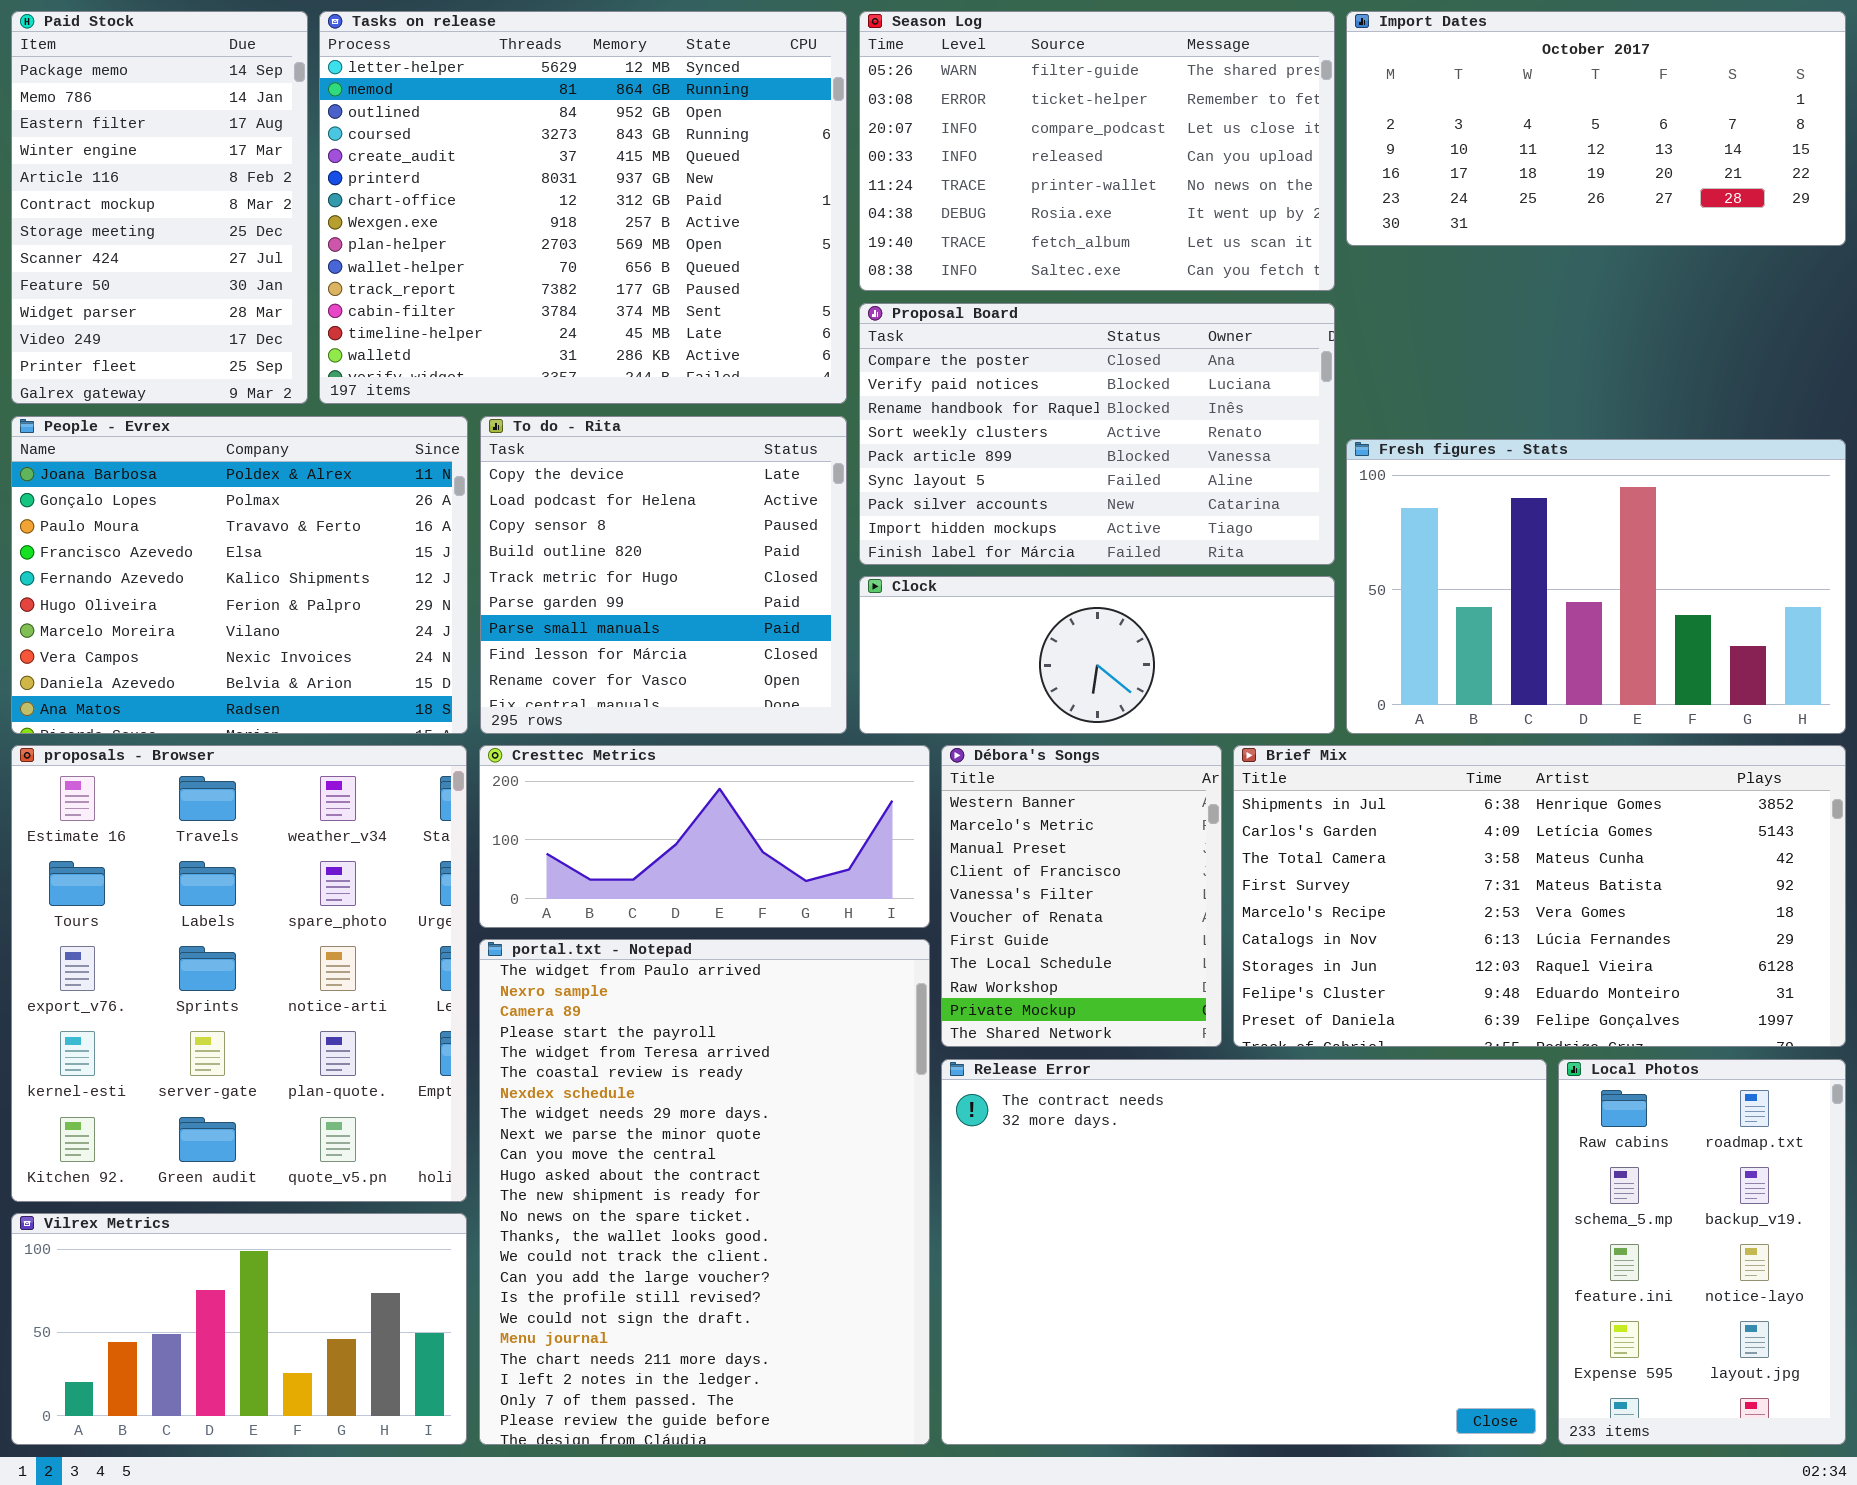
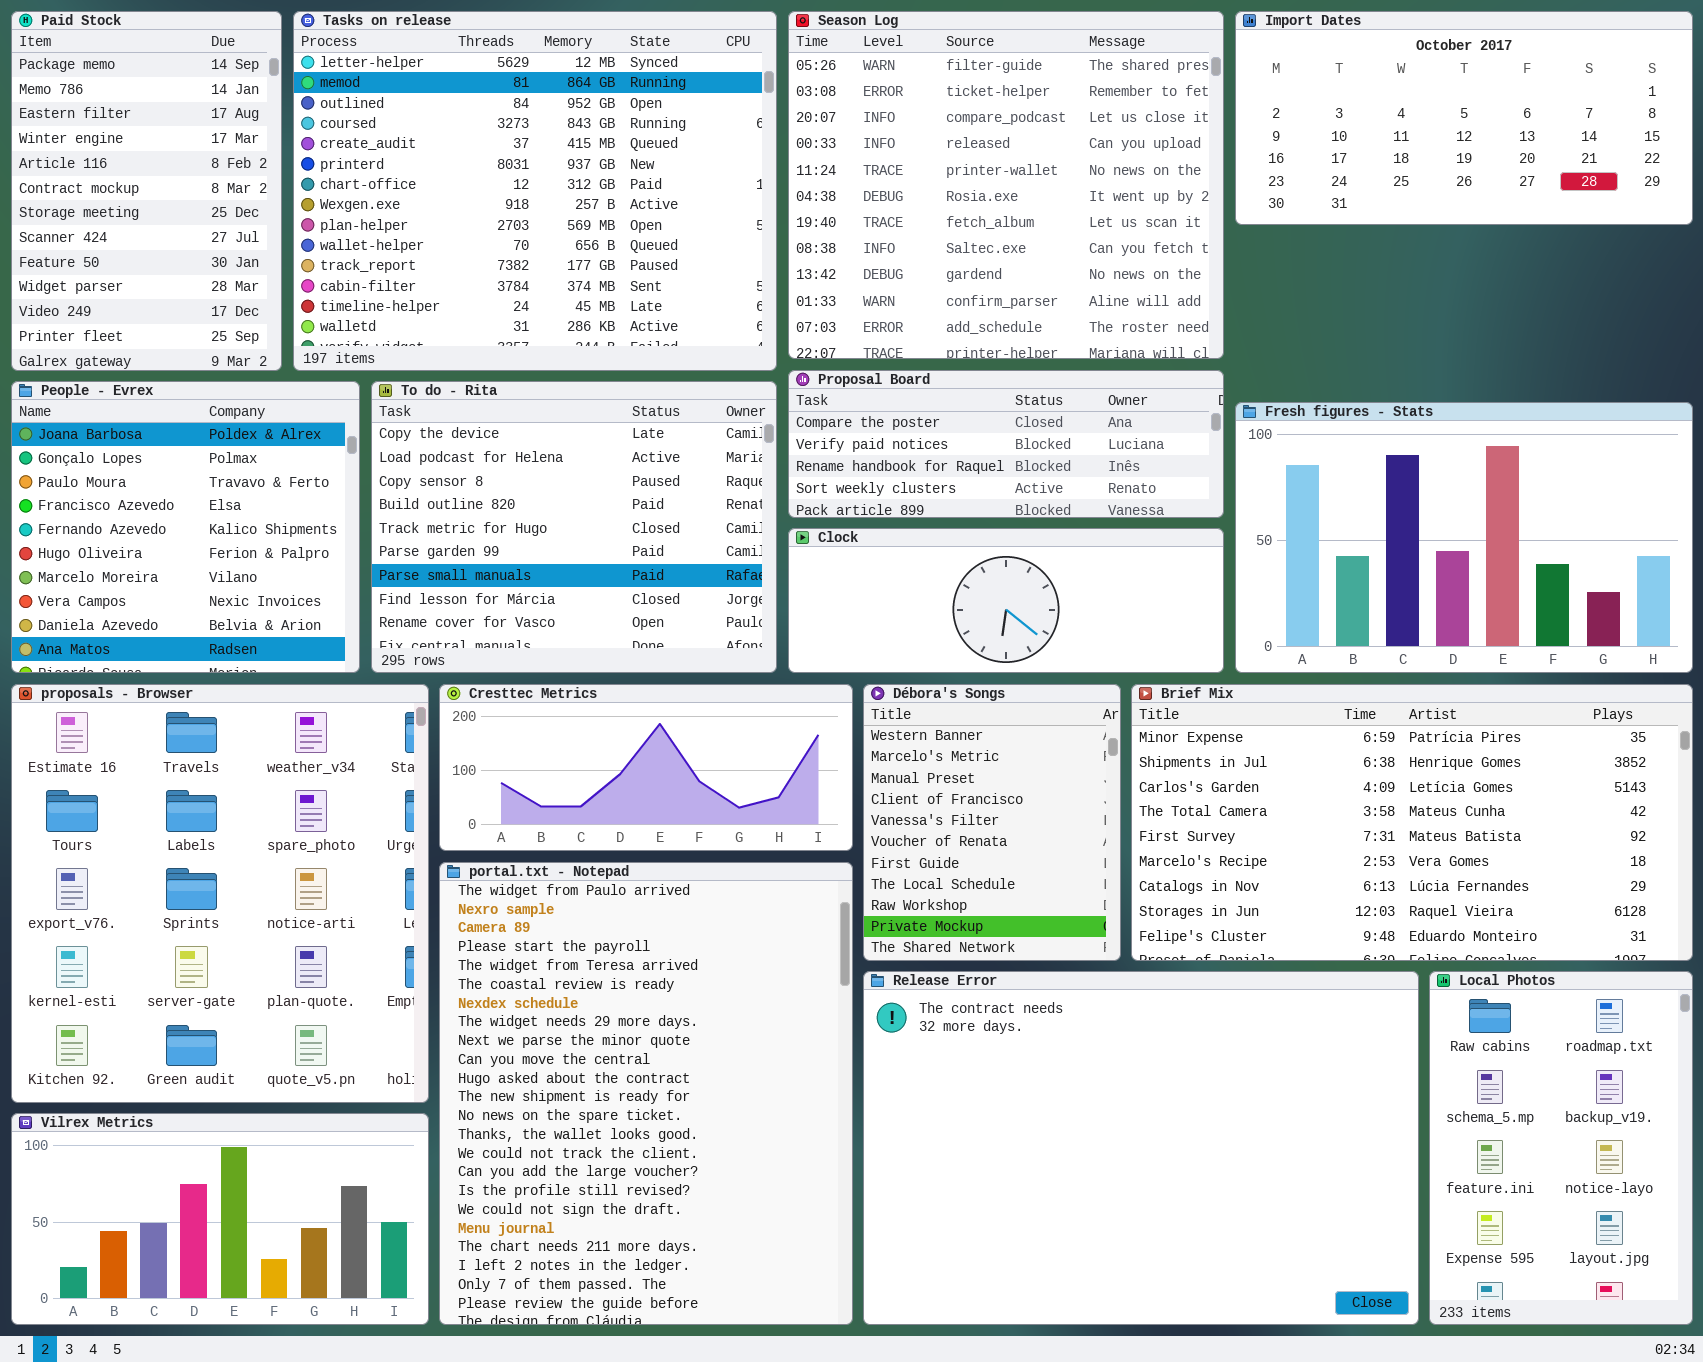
Season Log: [859,11,1335,291] -> [788,11,1224,359], resized
Proposal Board: [859,303,1335,565] -> [788,370,1224,518], resized
People - Evrex: [11,416,468,734] -> [11,381,360,673], resized
To do - Rita: [480,416,847,734] -> [371,381,777,673], resized
Brief Mix: [1233,745,1846,1047] -> [1131,684,1693,961], scrolled up 1 row

